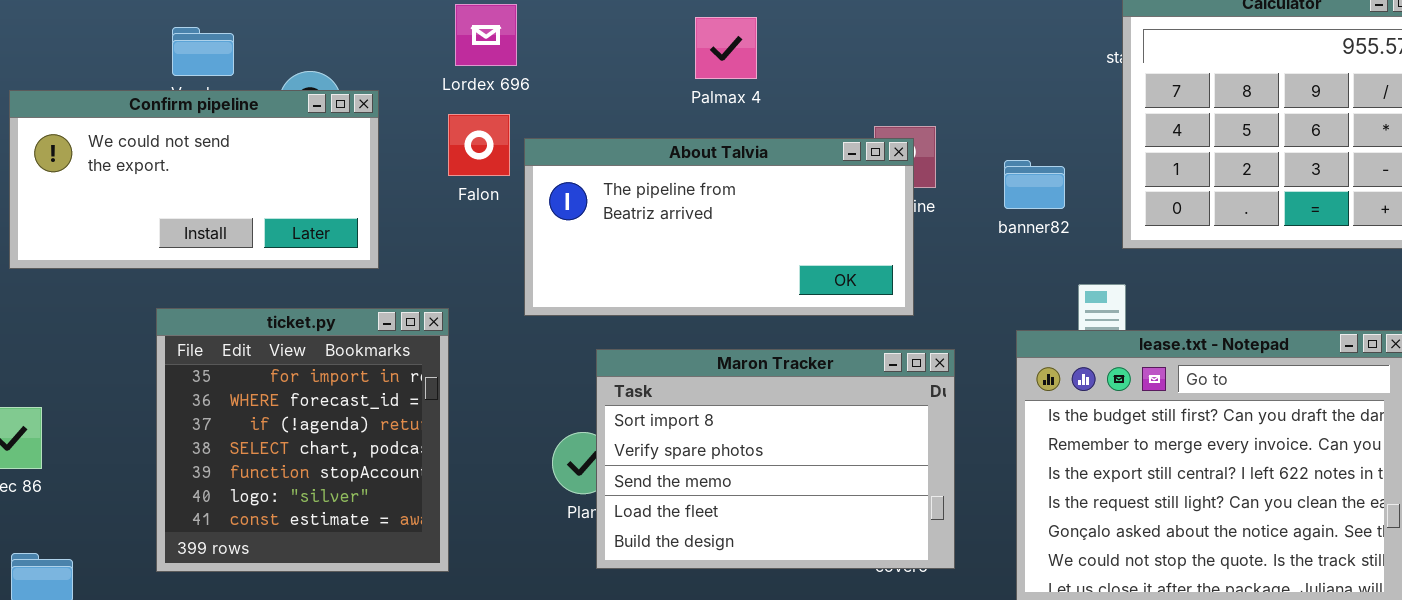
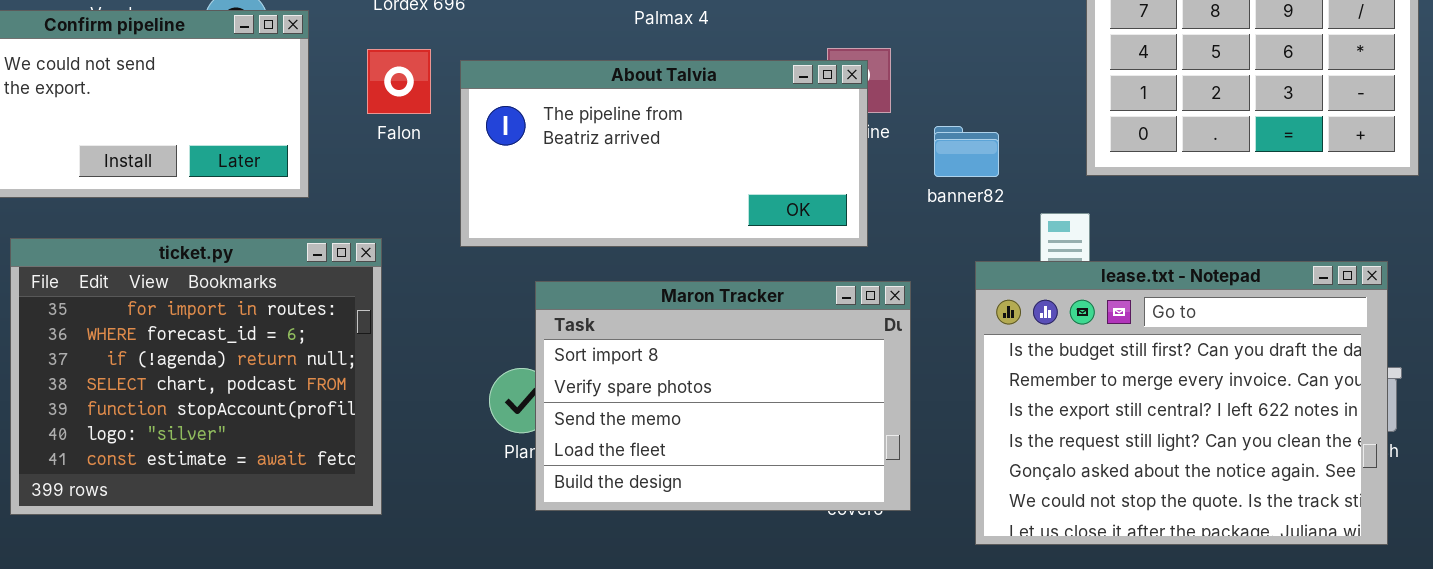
Falon: [448,114,510,176] -> [367,49,431,114], moved
banner82: [1004,160,1065,209] -> [934,126,999,177], moved
ticket.py: [156,308,449,572] -> [10,238,382,515], resized

